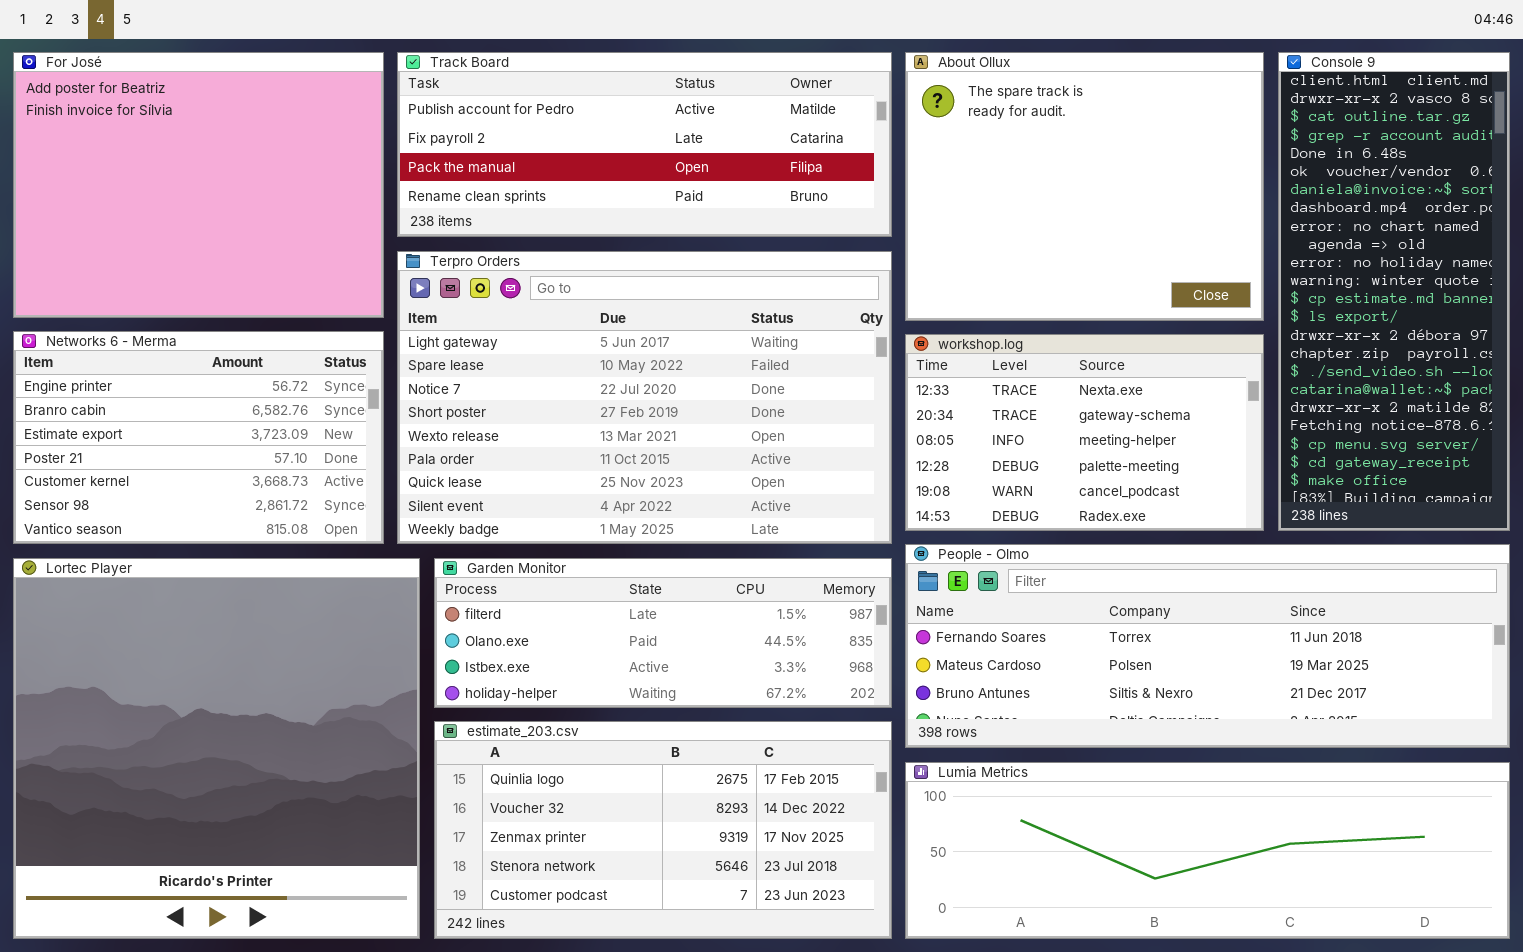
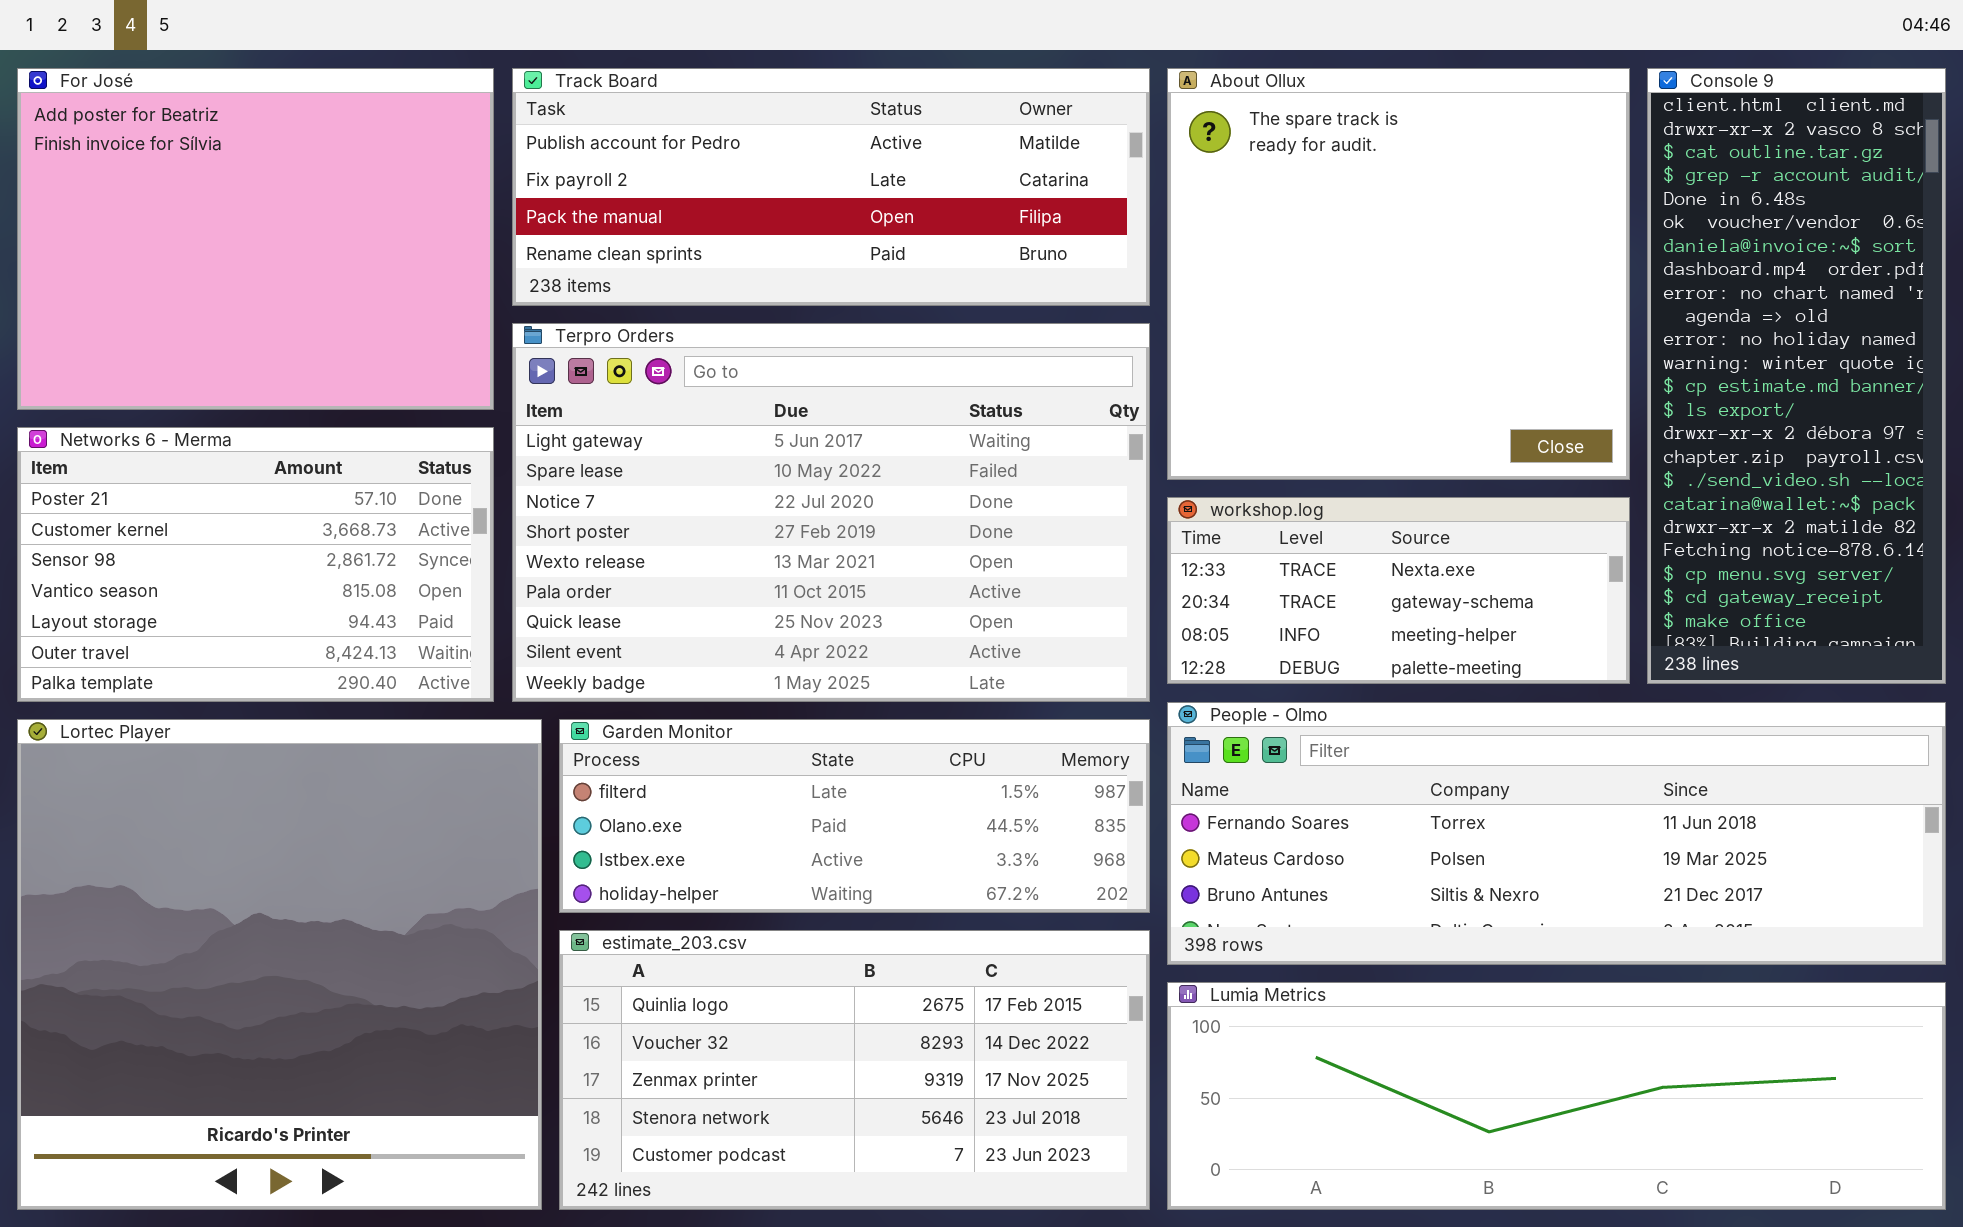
About Ollux: [905,52,1264,321] -> [1167,68,1630,480], resized
Networks 6 - Merma: [13,331,384,544] -> [17,427,494,702], scrolled down 3 rows
workshop.log: [905,334,1264,531] -> [1167,497,1630,684], resized

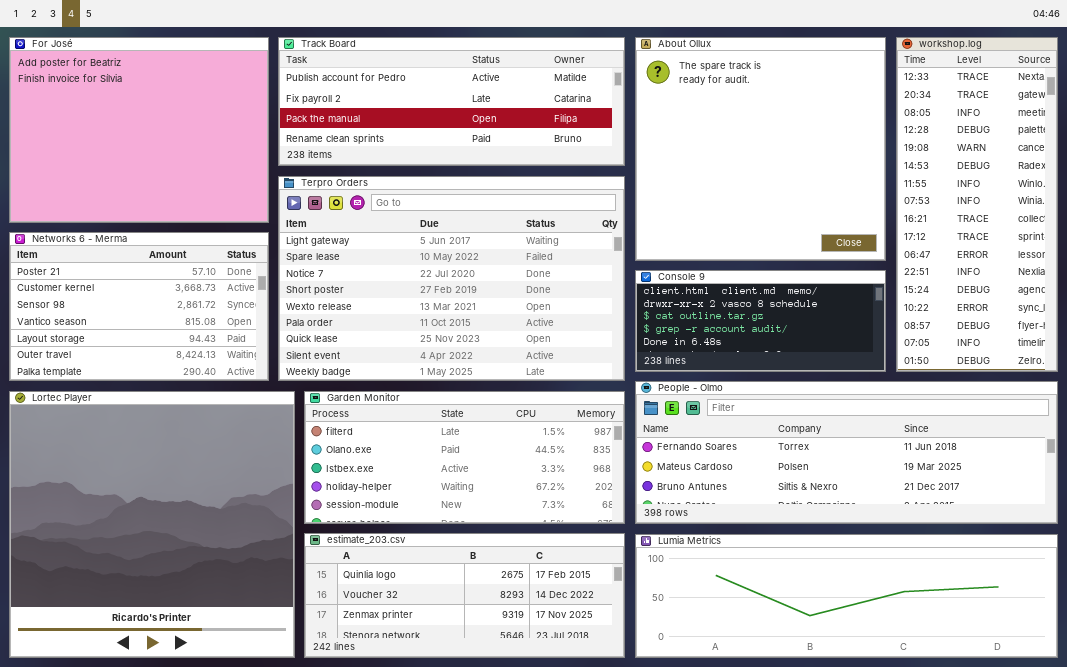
Console 9: [1647,68,1946,684] -> [635,270,886,372], moved, resized
workshop.log: [1167,497,1630,684] -> [896,37,1058,372], moved, resized
Garden Monitor: [559,719,1150,913] -> [304,391,625,524], resized
estimate_203.csv: [559,930,1150,1210] -> [304,533,625,658], resized

